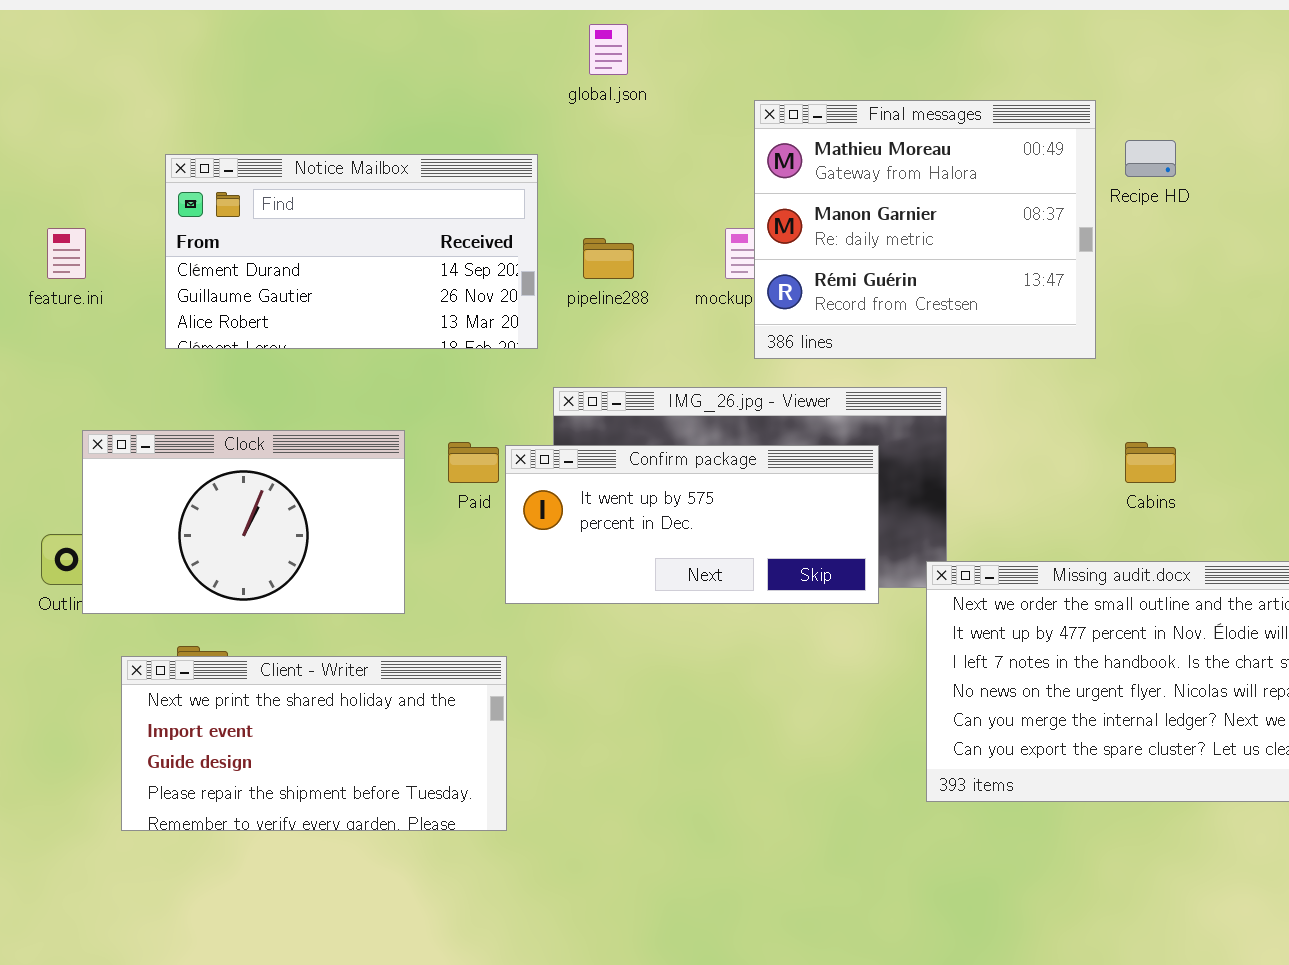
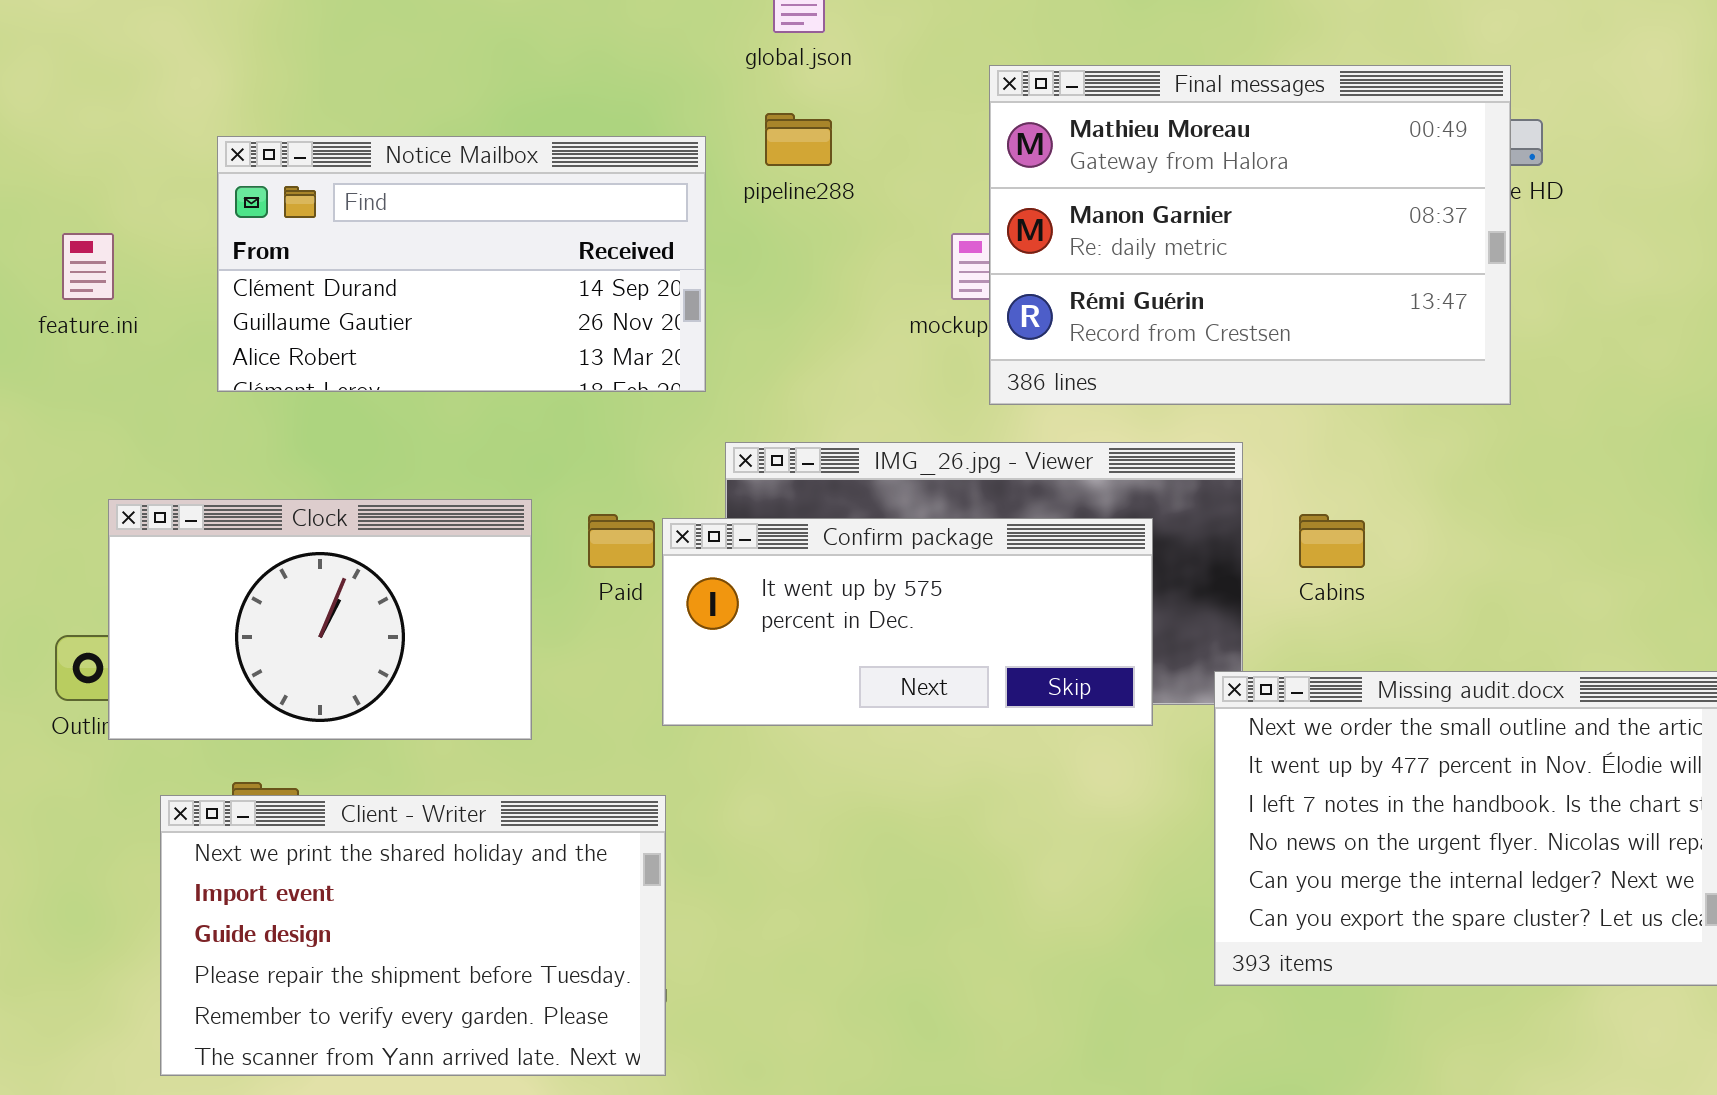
Final messages: [754,100,1096,359] -> [989,65,1511,405], resized
pipeline288: [583,238,634,279] -> [765,113,832,166], moved
Cabins: [1125,442,1176,483] -> [1299,514,1365,568], moved
Client - Writer: [121,656,507,831] -> [160,795,666,1076], resized

